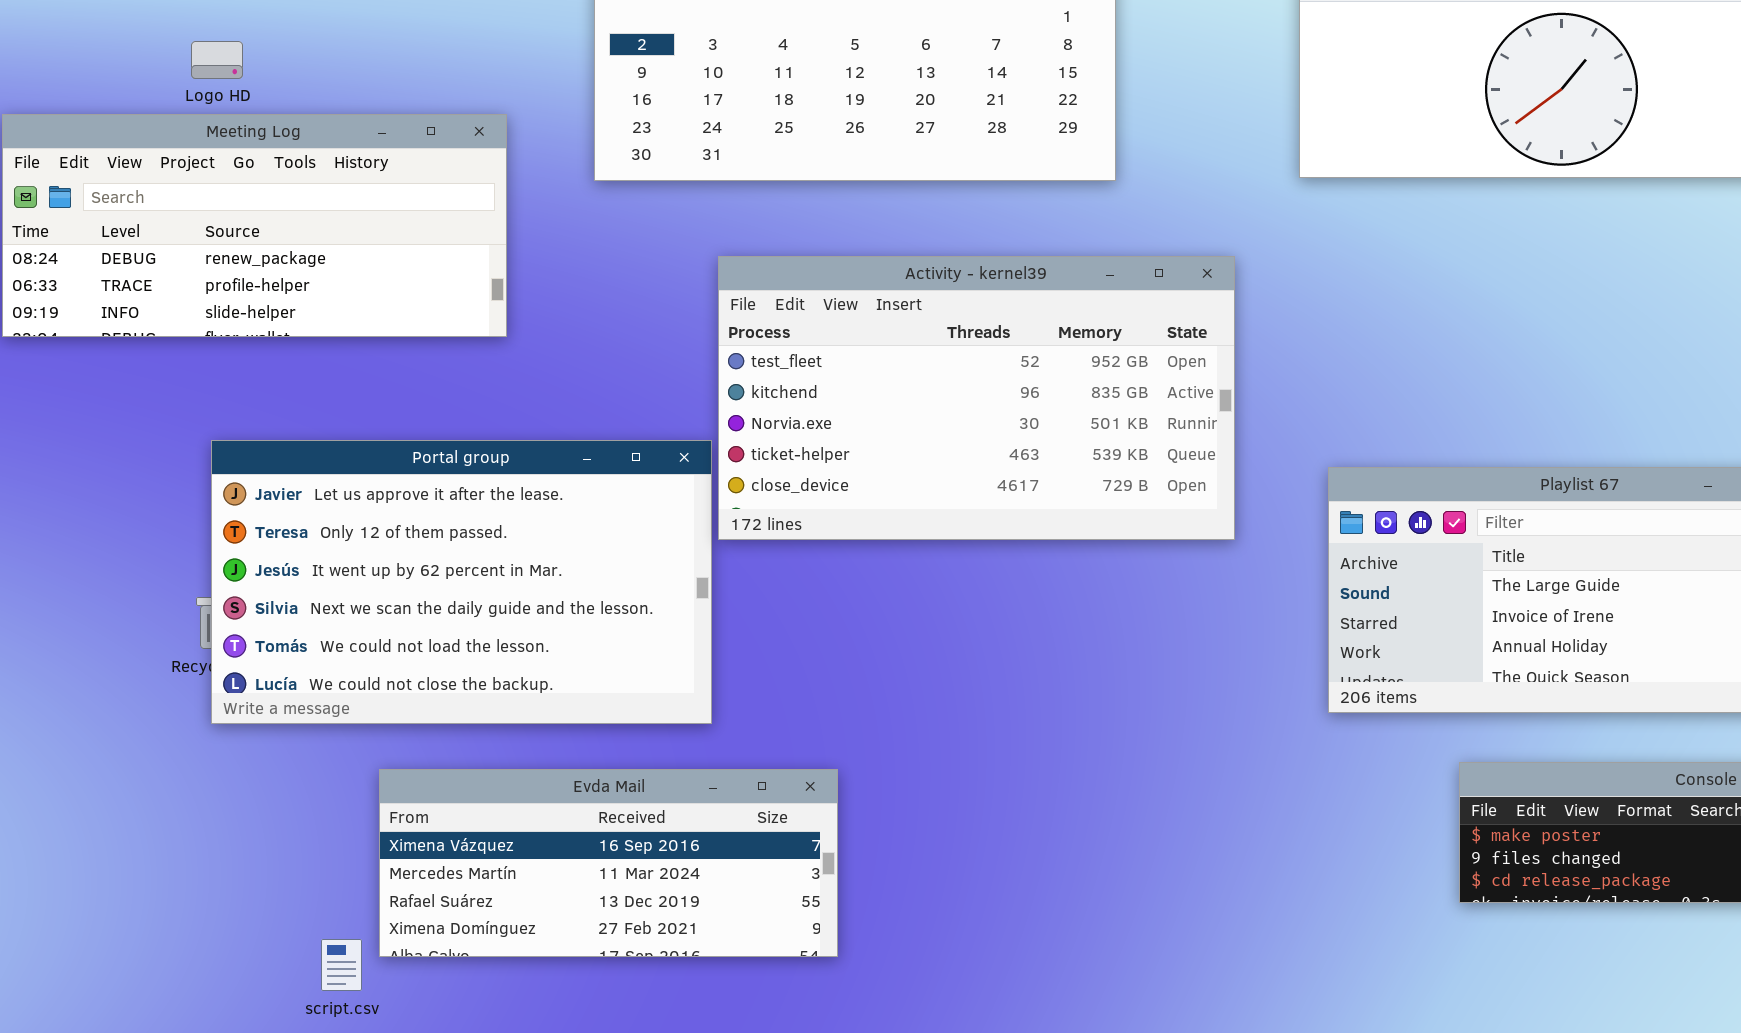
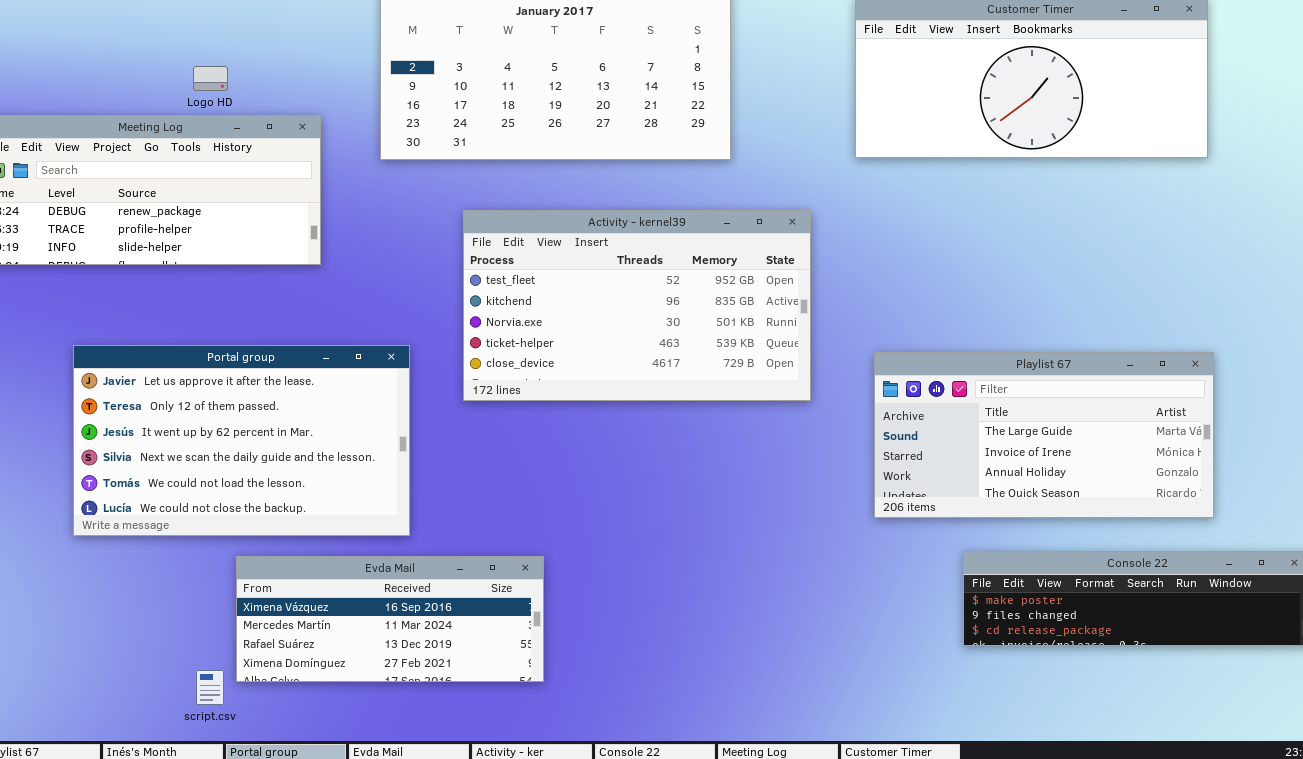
Logo HD: [191,41,243,79] -> [193,66,228,91], moved
Portal group: [211,440,712,724] -> [73,345,410,536], moved

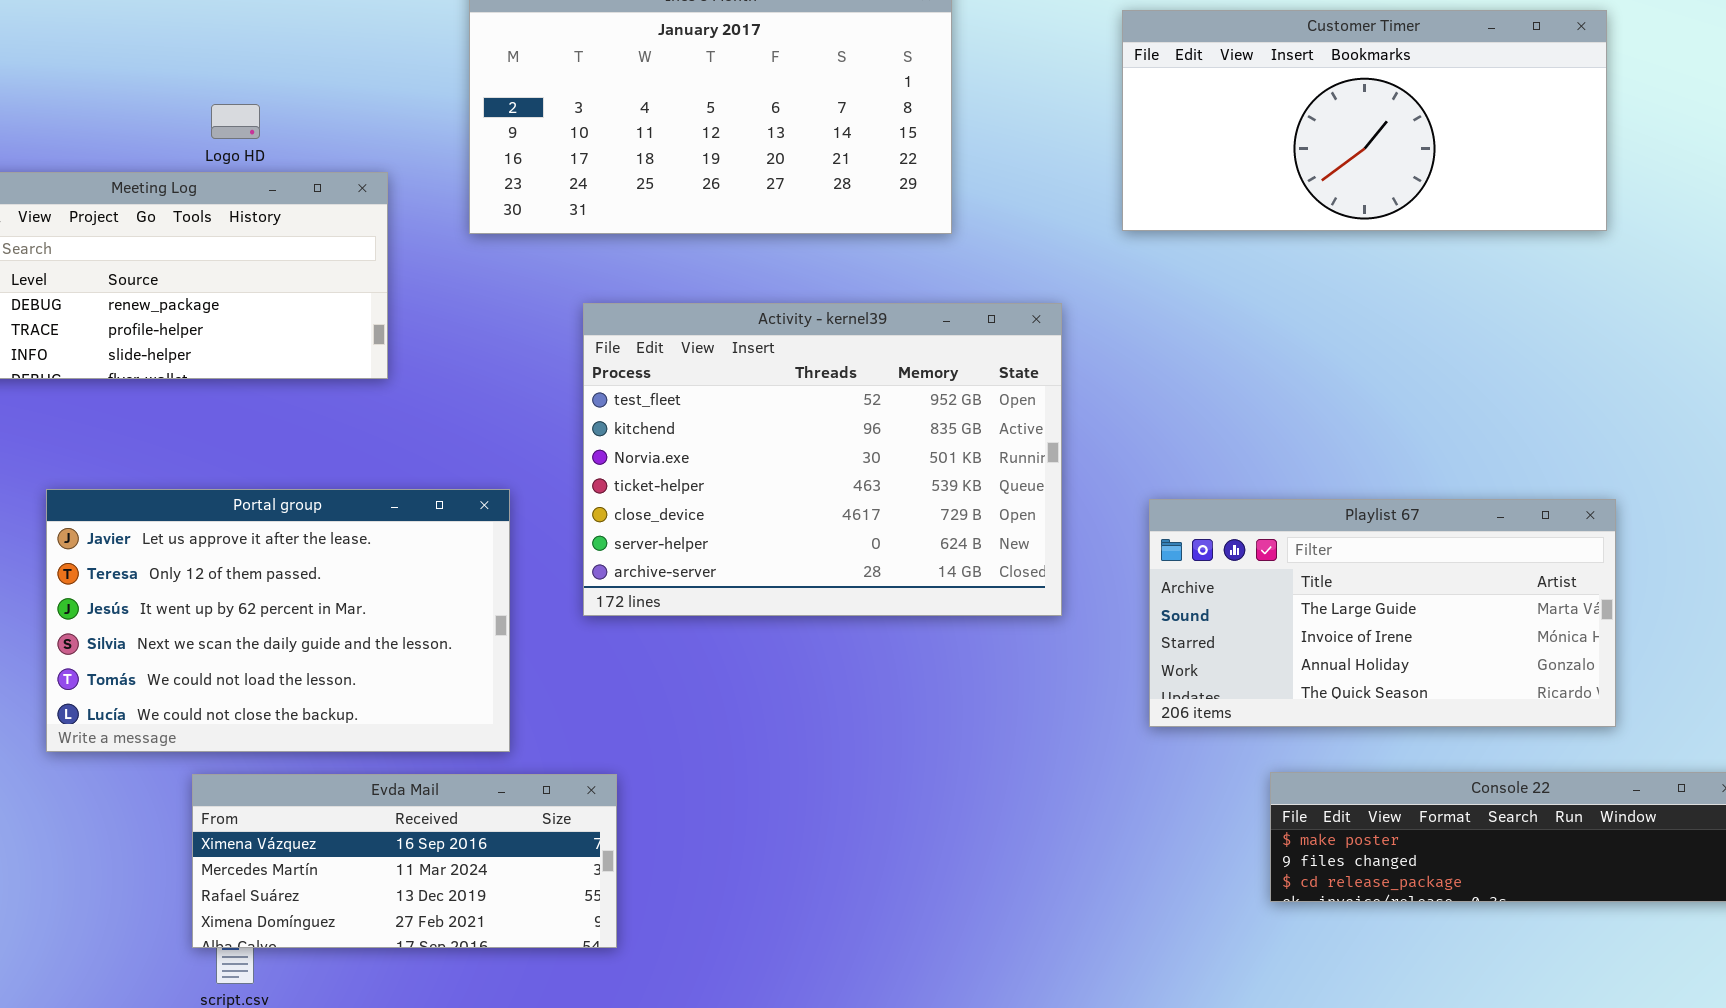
Activity - kernel39: [463,210,811,401] -> [583,303,1062,616], resized
Evda Mail: [236,556,544,682] -> [192,774,617,948], moved

